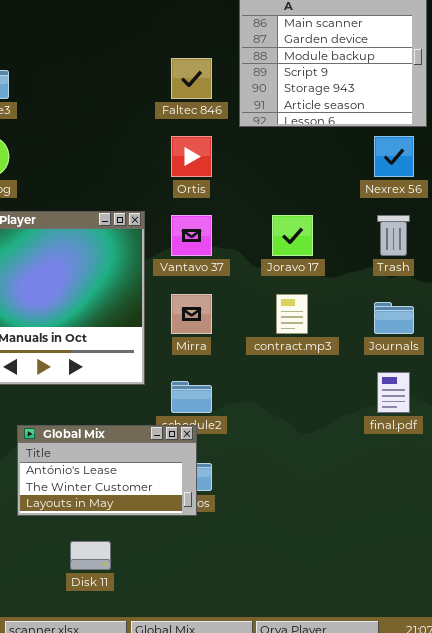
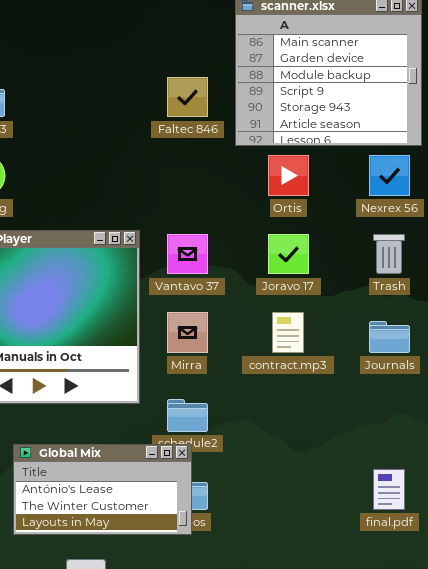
Ortis: [171,136,212,177] -> [268,155,309,196], moved
final.pdf: [377,372,410,413] -> [373,469,405,510], moved

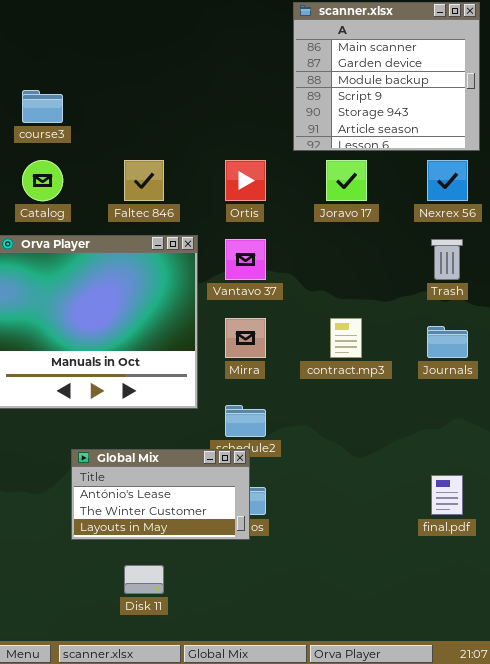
Faltec 846: [167,77,208,117] -> [124,160,164,201], moved
Ortis: [268,155,309,196] -> [225,160,266,201], moved
Joravo 17: [268,234,309,274] -> [326,160,367,201], moved

